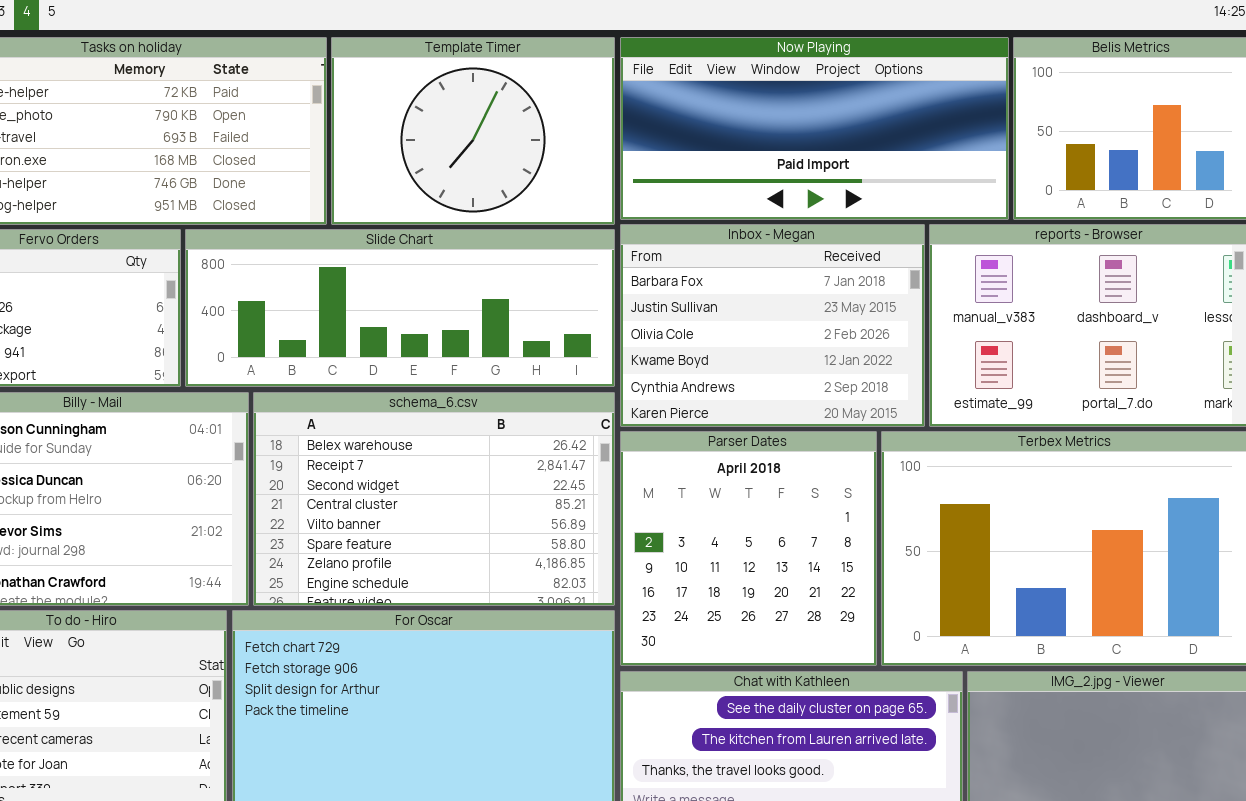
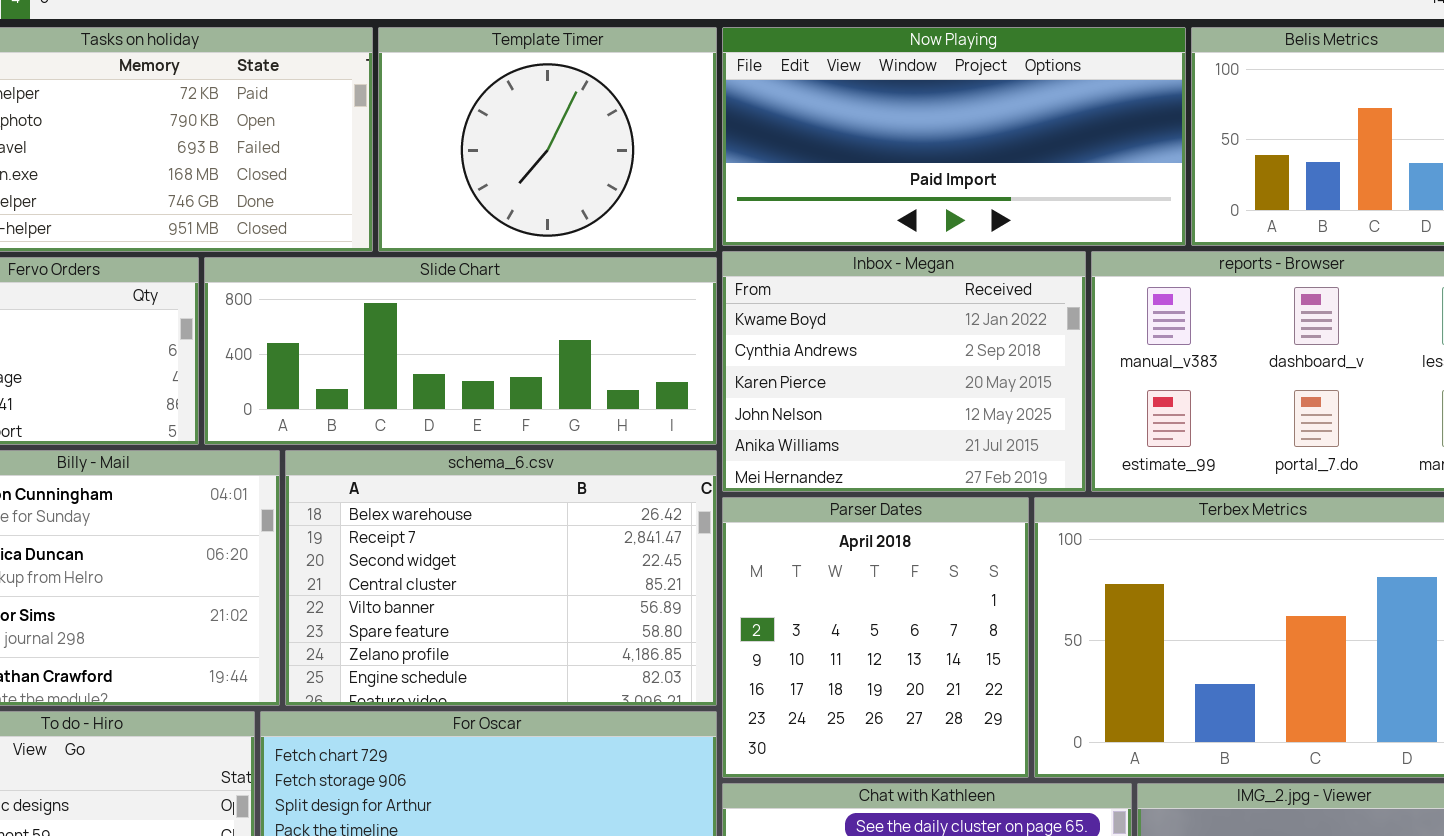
Inbox - Megan: [620,224,925,427] -> [722,251,1086,492], scrolled down 3 rows

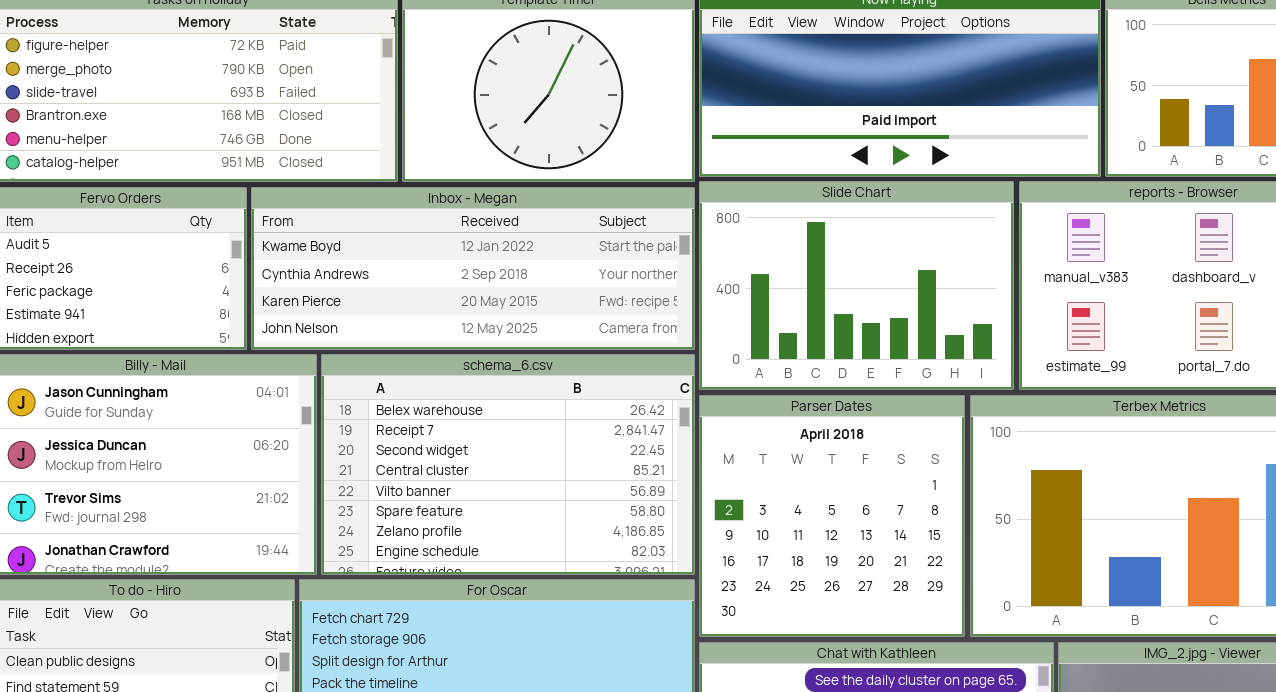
Inbox - Megan: [722,251,1086,492] -> [251,187,695,350], moved, resized
Slide Chart: [204,257,717,445] -> [699,181,1014,390], moved, resized

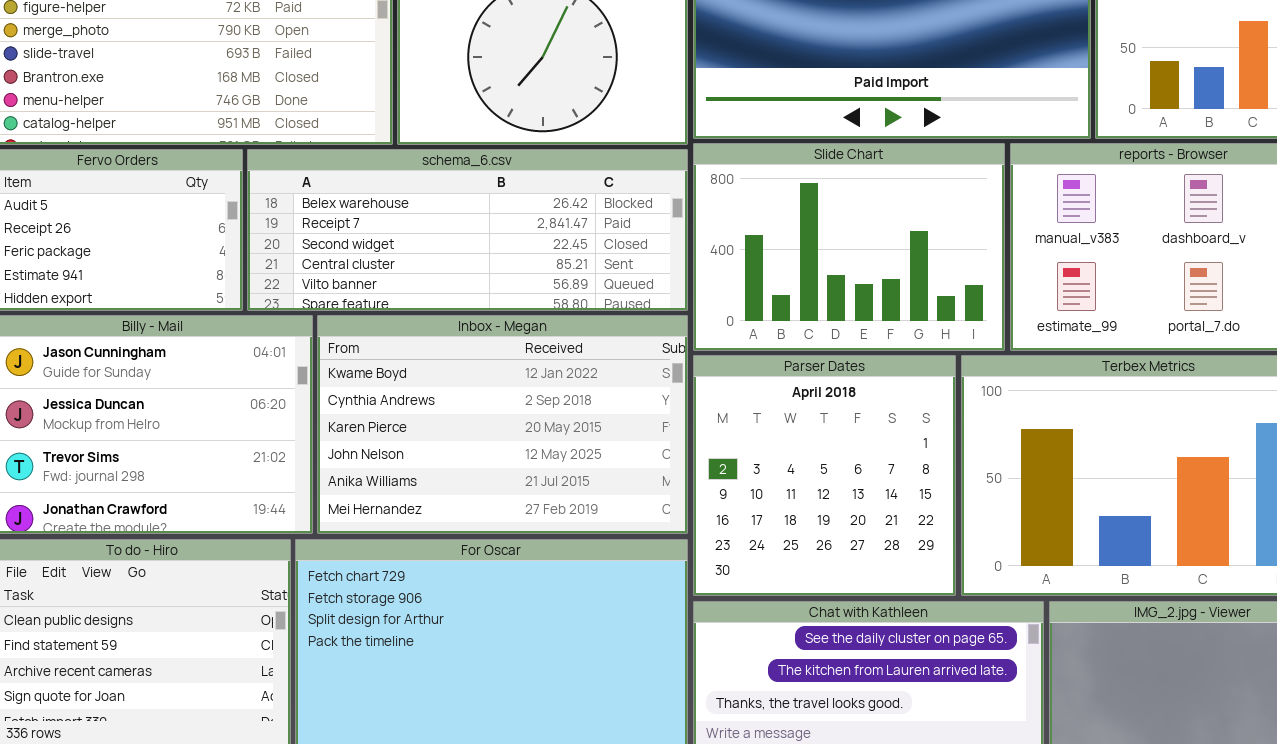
Inbox - Megan: [251,187,695,350] -> [317,315,688,534], moved, resized
schema_6.csv: [321,354,695,575] -> [247,149,688,311], moved, resized

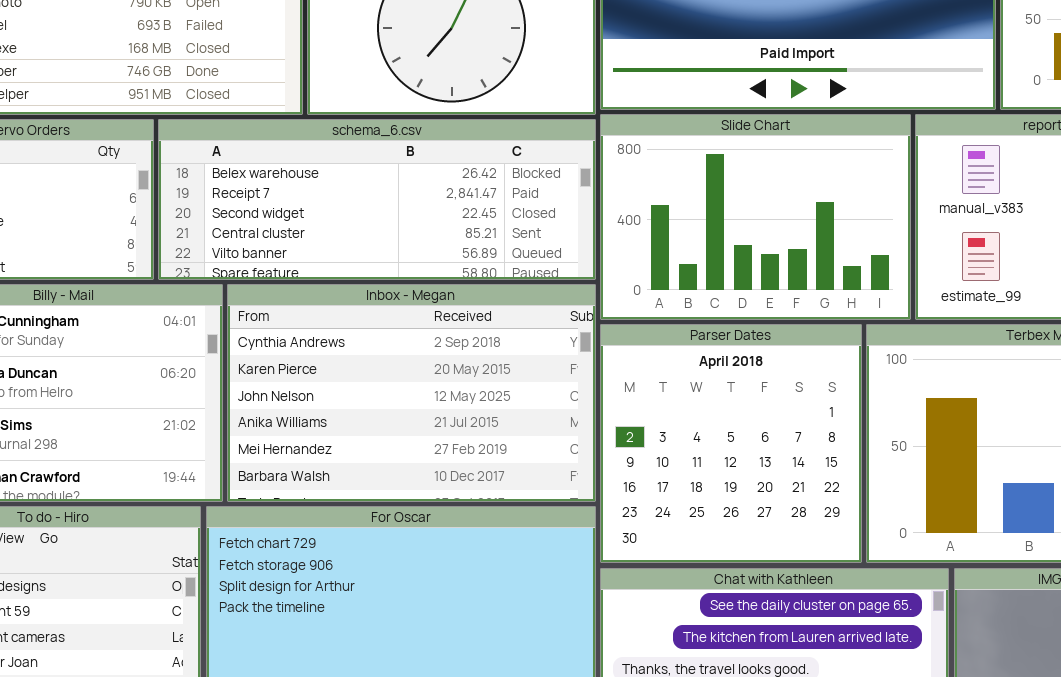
Inbox - Megan: [317,315,688,534] -> [227,284,596,502], scrolled down 1 row

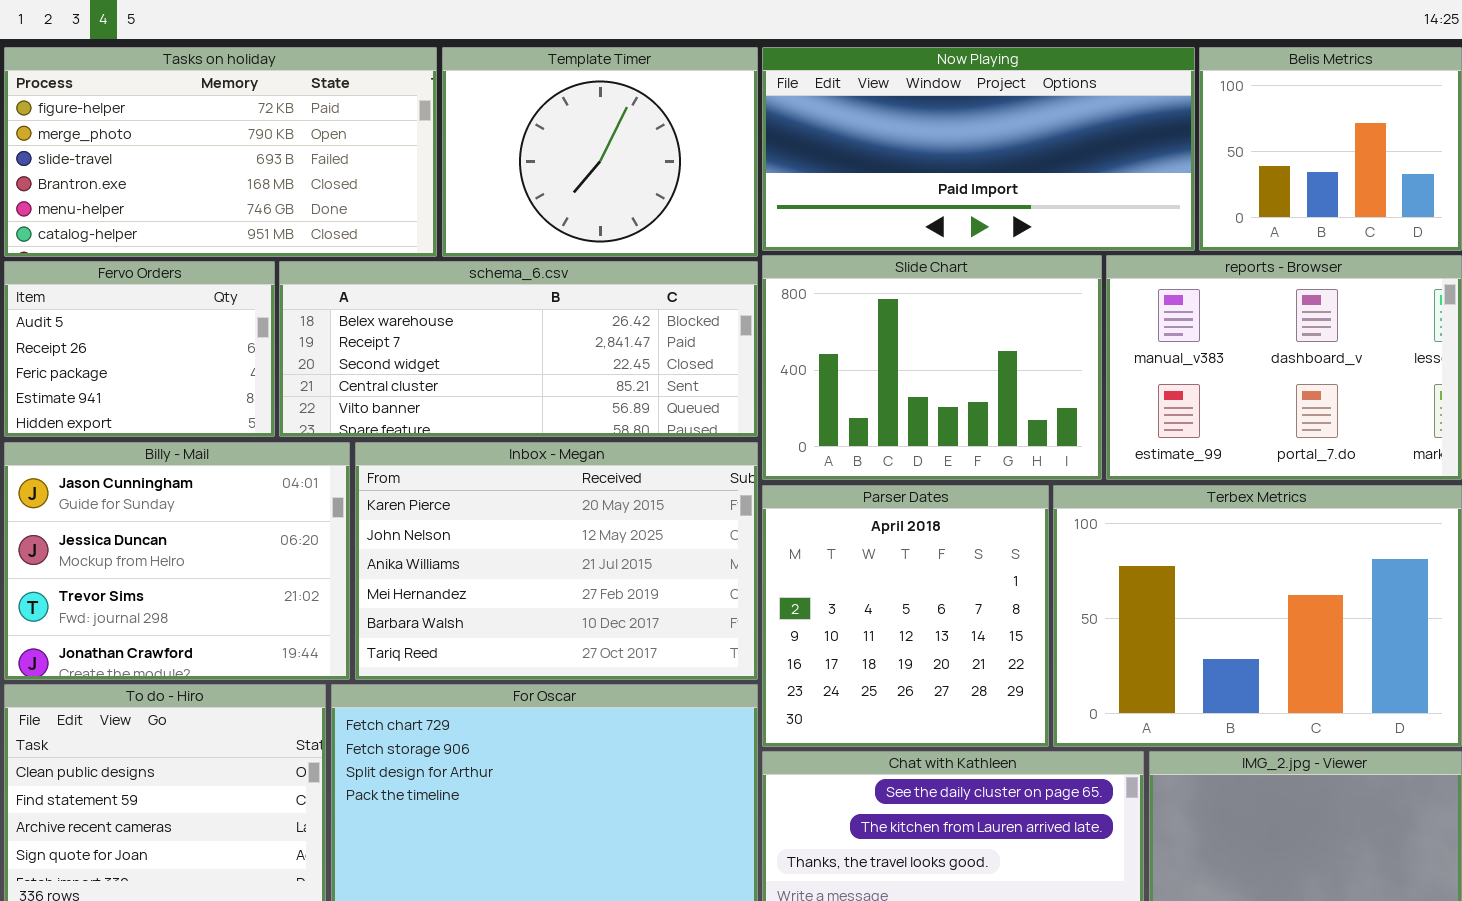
Inbox - Megan: [227,284,596,502] -> [355,442,758,680], scrolled down 1 row

